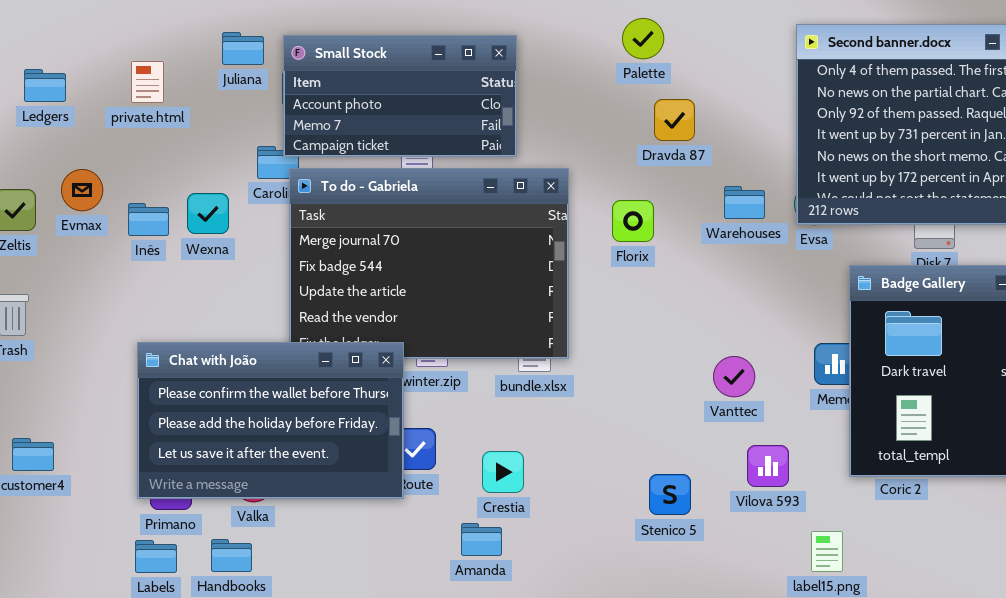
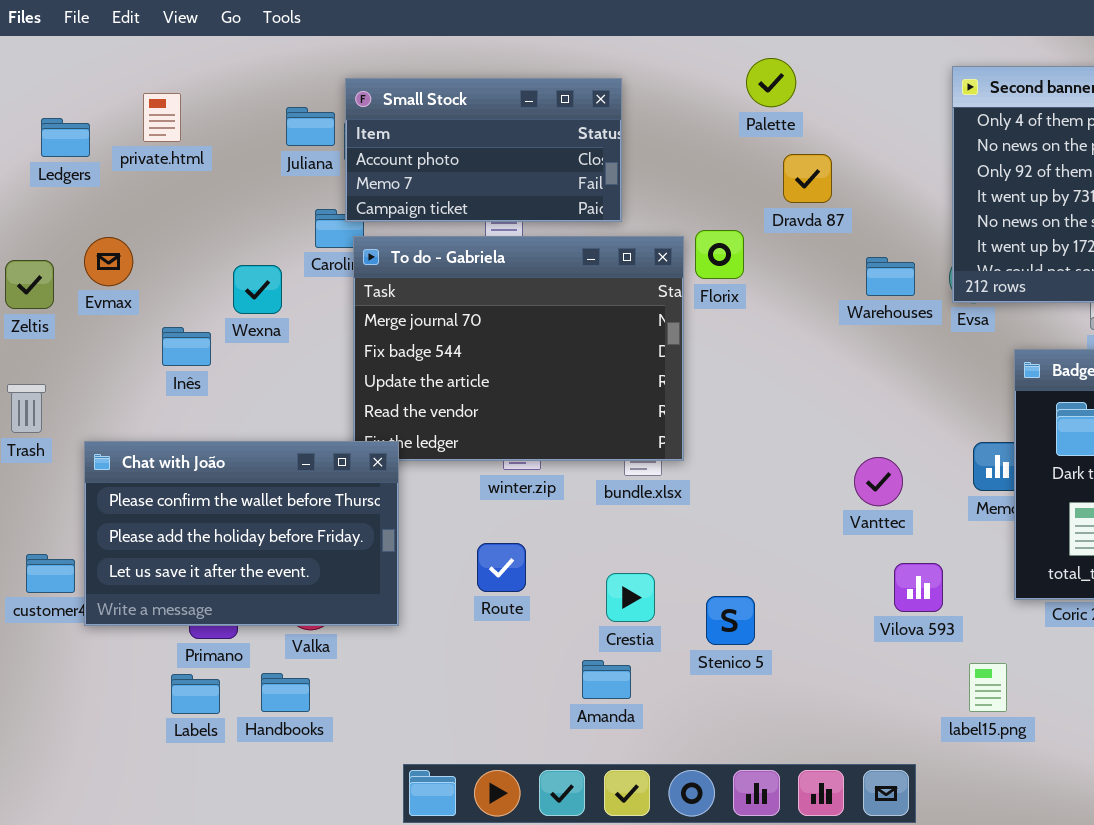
Juliana: [222,32,264,65] -> [286,107,335,146], moved
private.html: [131,61,164,103] -> [143,93,181,142], moved
Florix: [612,200,654,242] -> [695,230,744,279], moved
Inês: [128,203,169,236] -> [162,327,211,366], moved
Chat with João: [137,342,404,499] -> [84,441,399,626], moved
Crestia: [482,451,524,493] -> [606,573,655,622], moved
Stenico 5: [649,474,691,515] -> [706,596,755,645], moved
Amanda: [461,523,502,556] -> [582,660,631,699], moved

